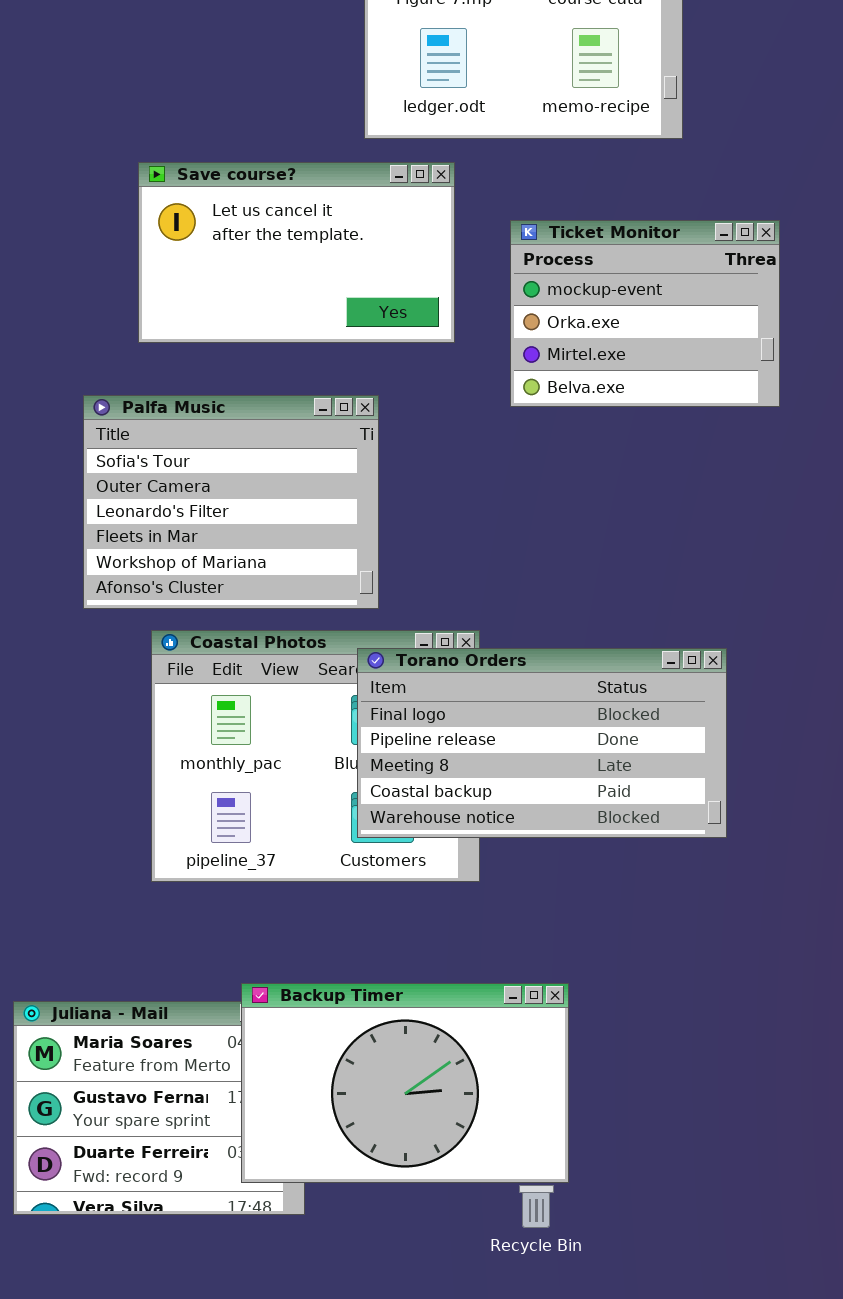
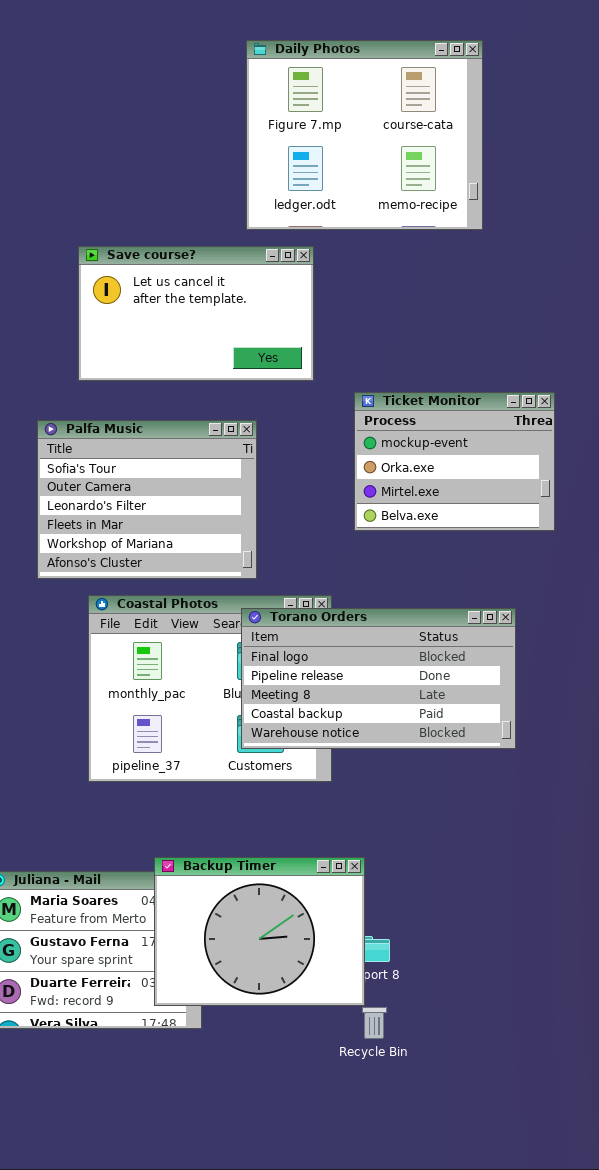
Ticket Monitor: [510,220,780,407] -> [354,392,555,531], moved
Backup Timer: [241,983,569,1183] -> [154,857,365,1006], resized

